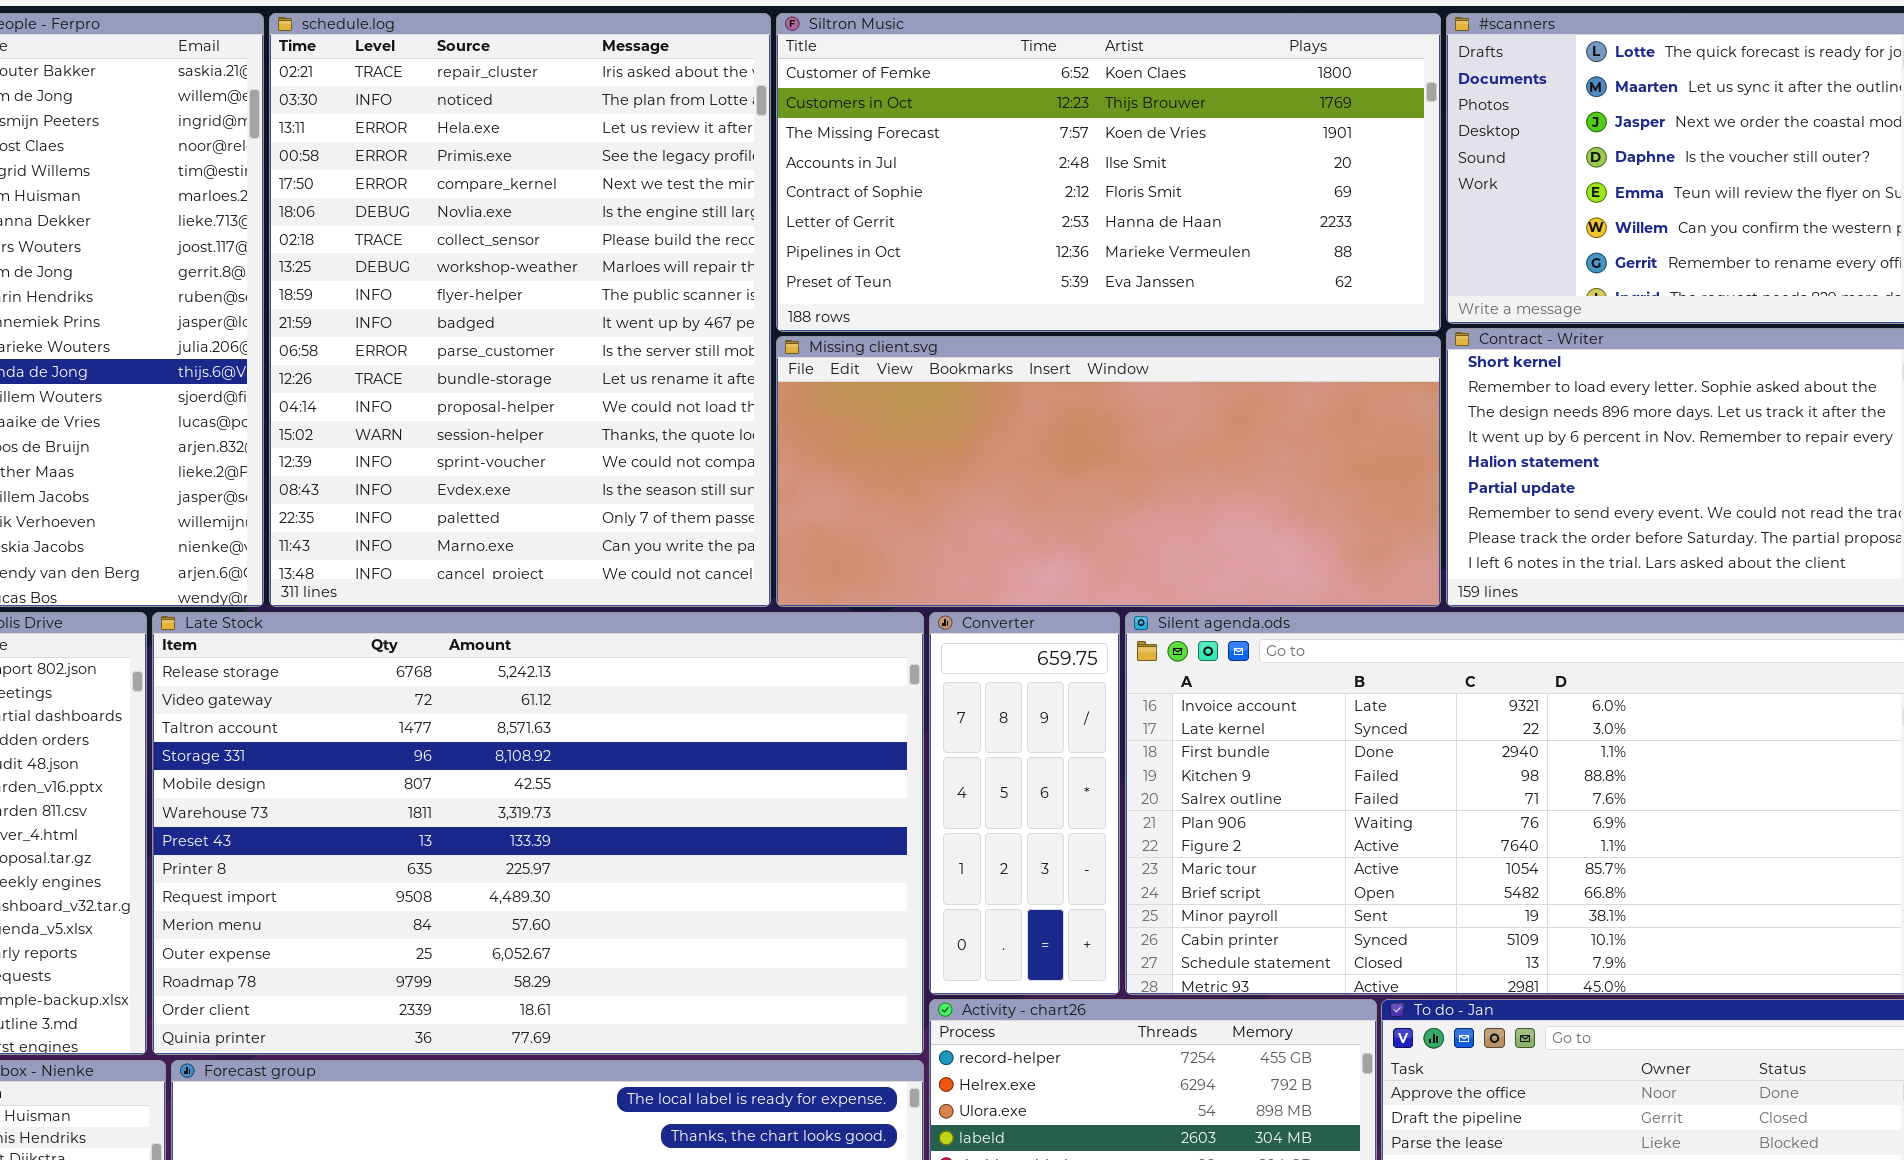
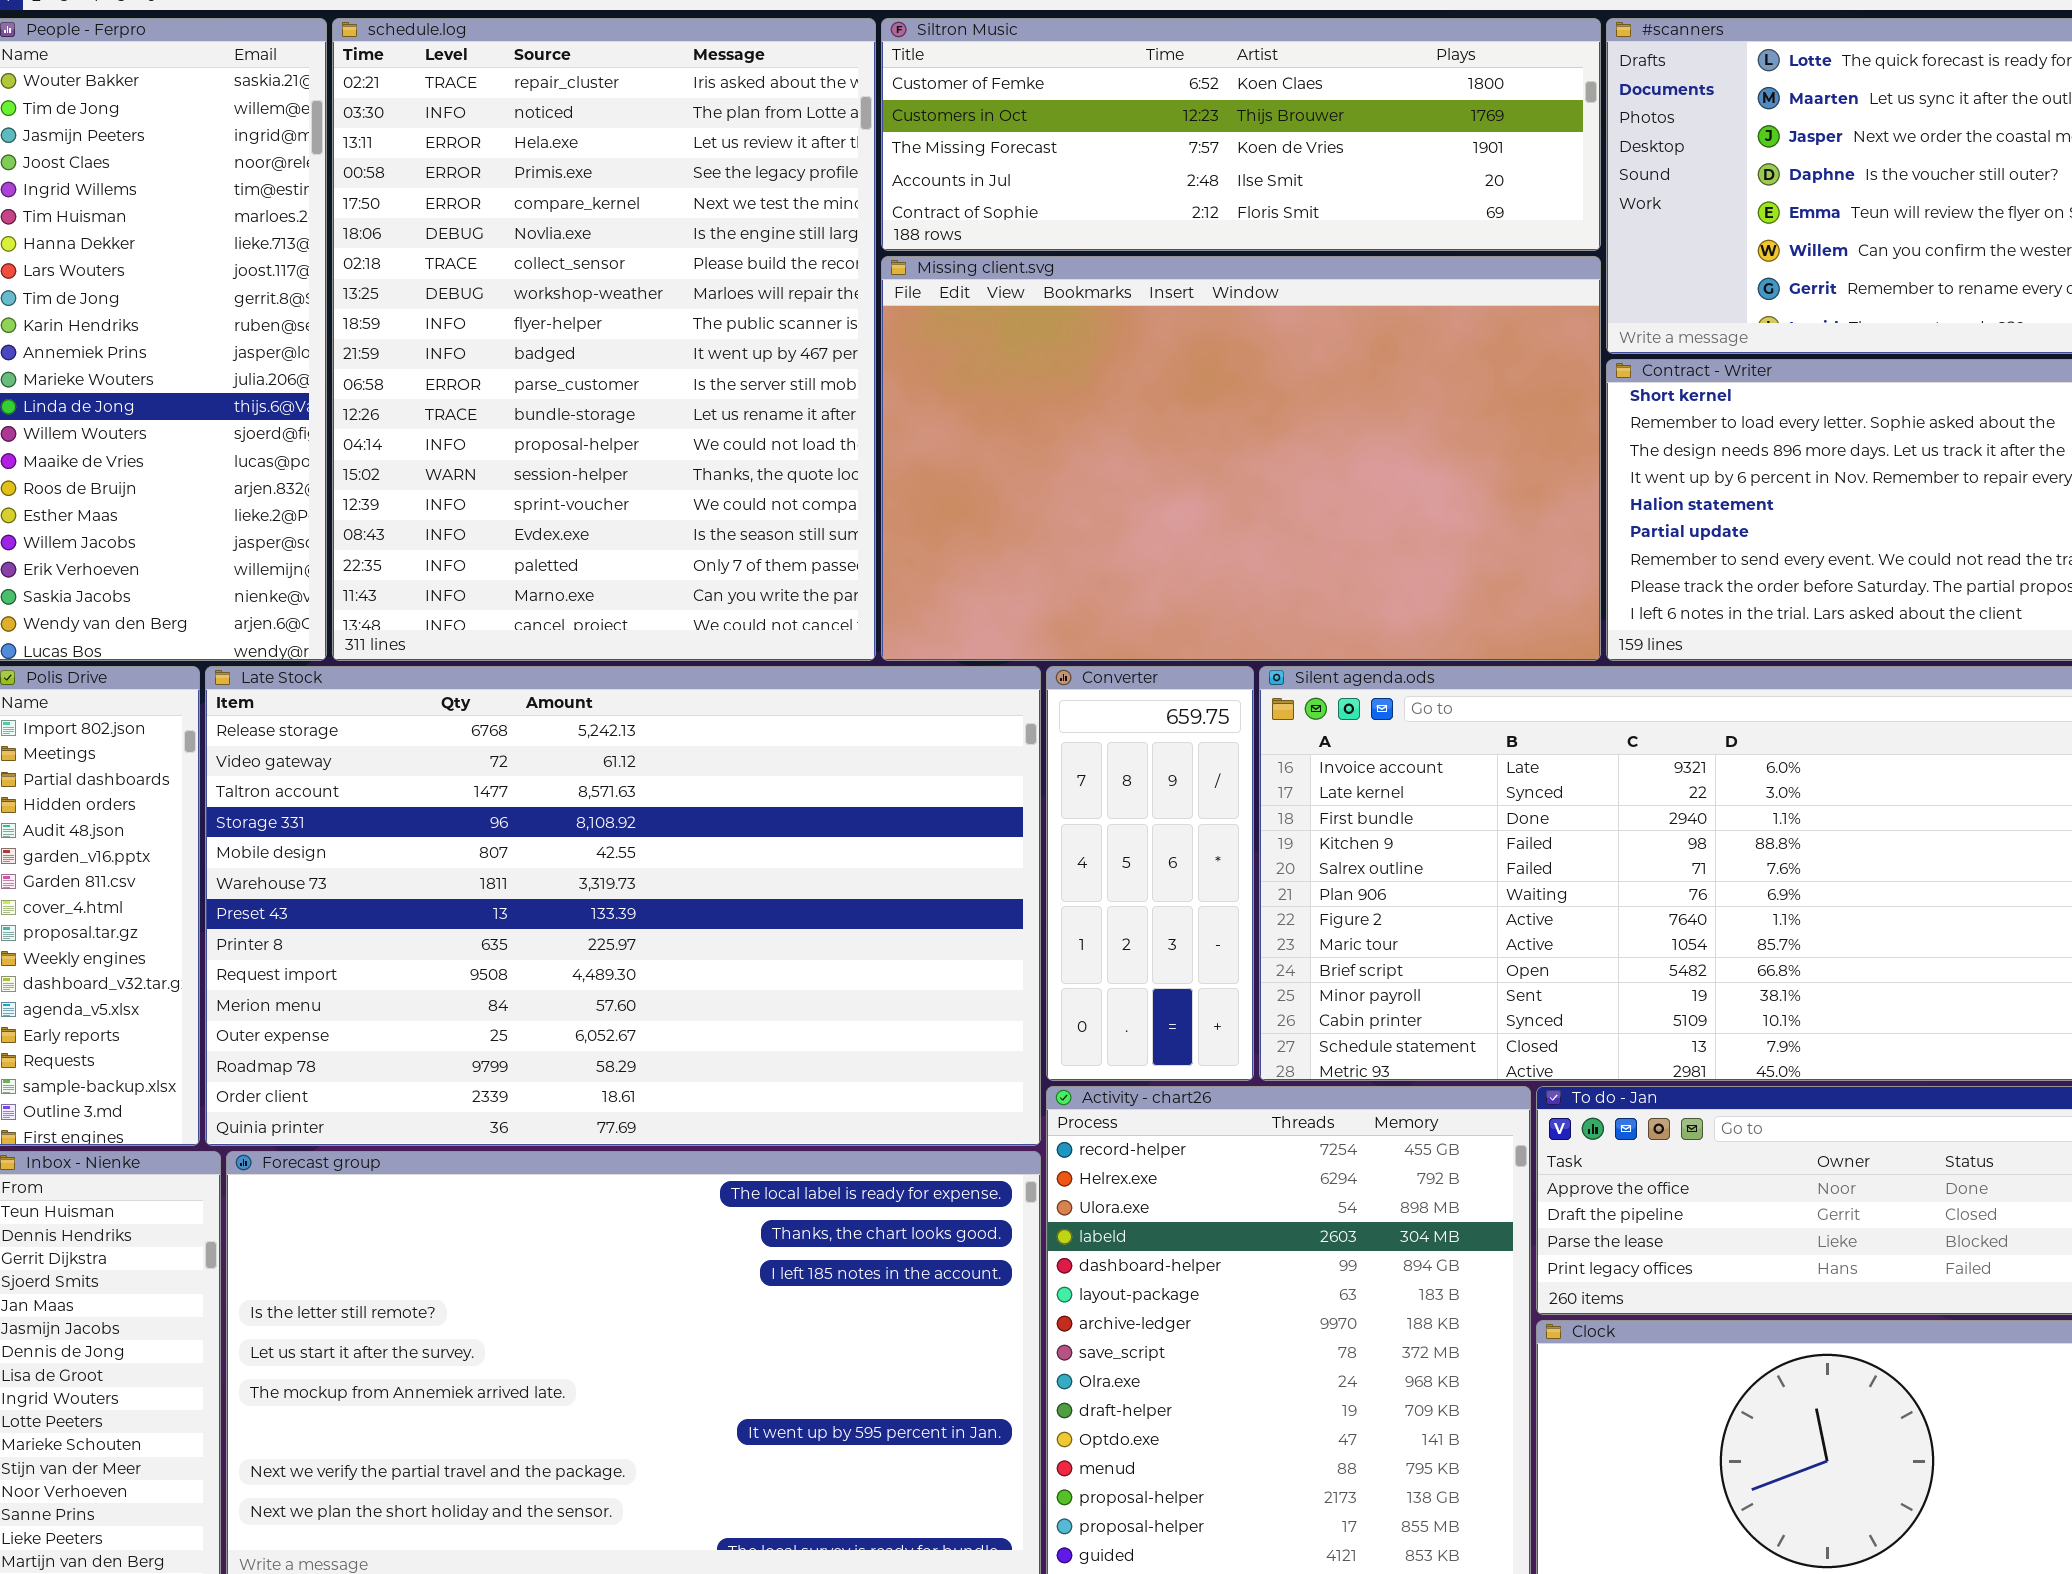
Siltron Music: [776,13,1441,332] -> [881,18,1601,251], resized
Missing client.svg: [776,336,1441,607] -> [881,256,1601,661], resized

